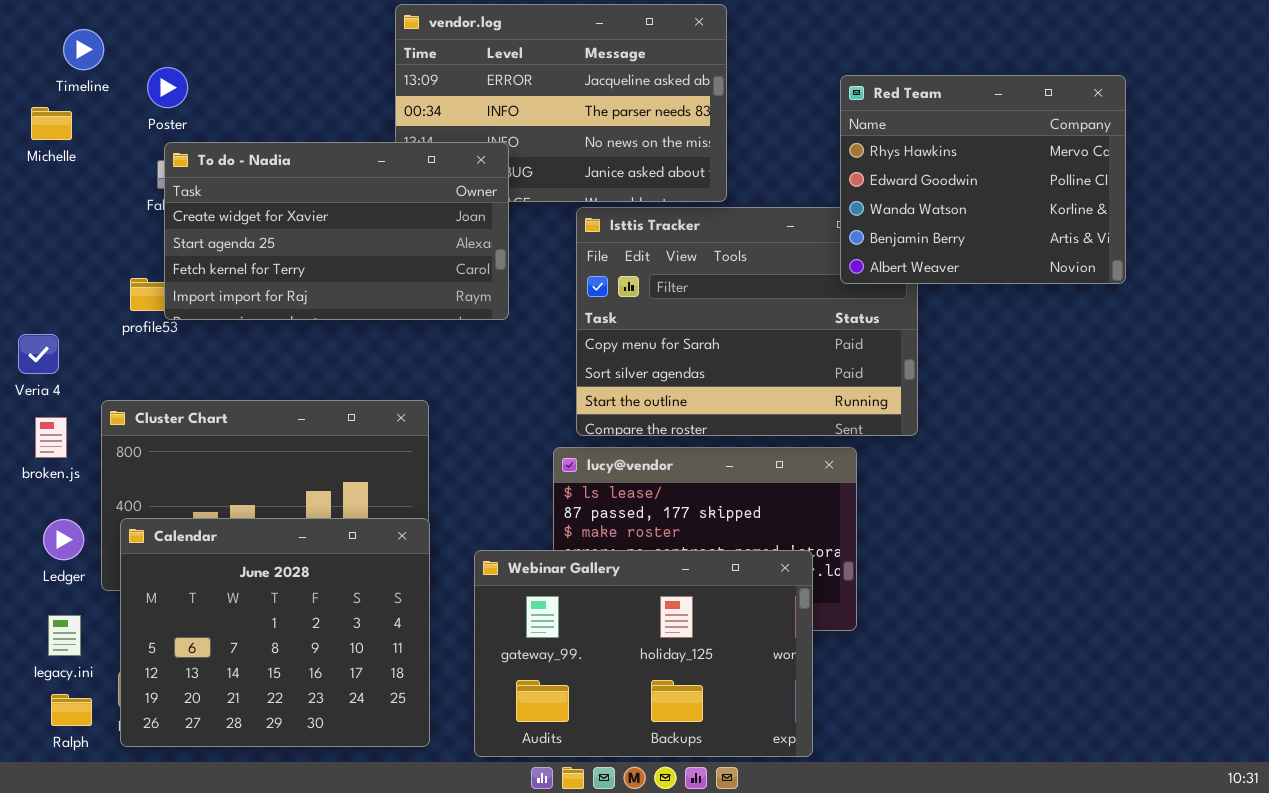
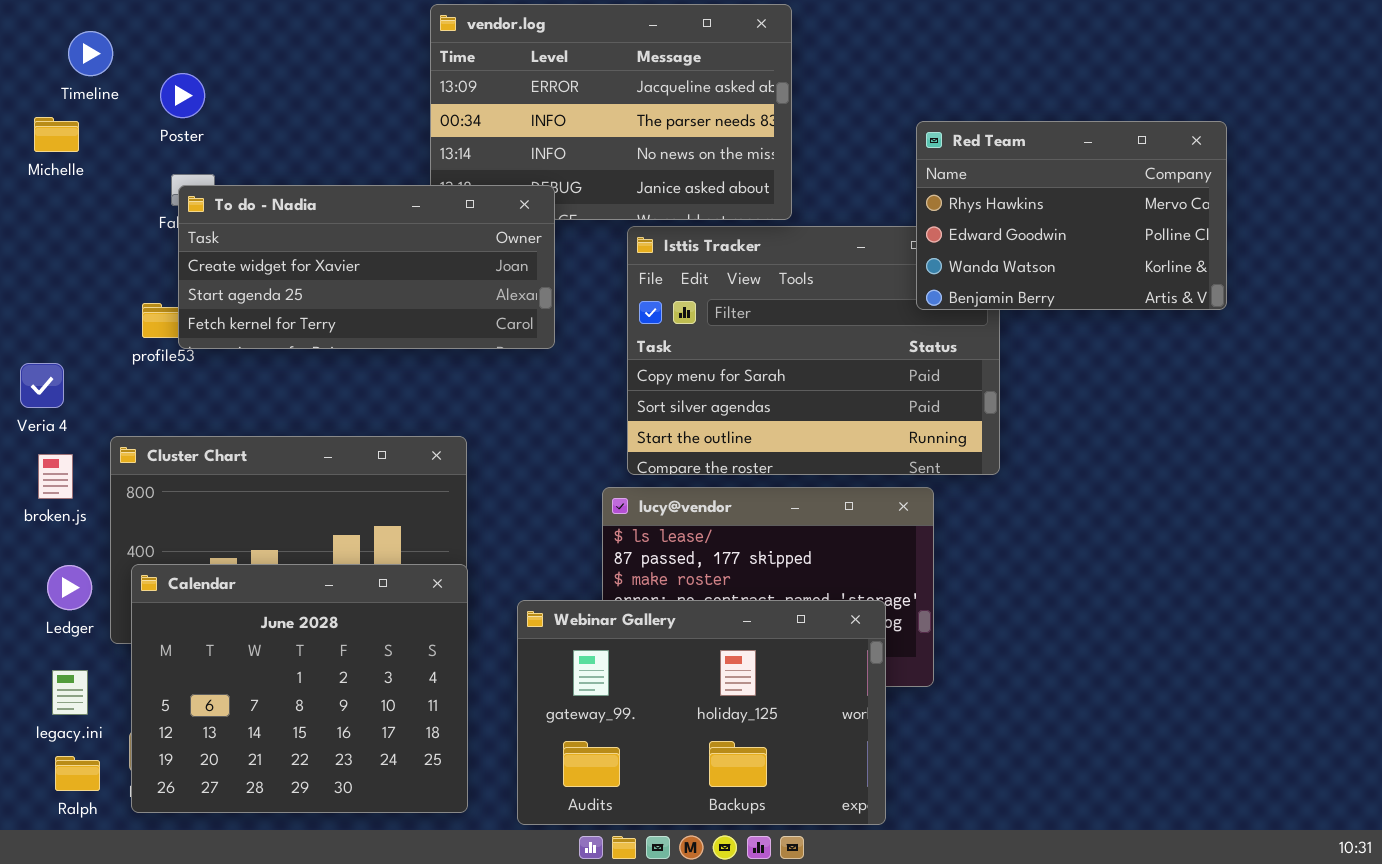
Red Team: [840,75,1126,284] -> [916,121,1227,310], resized
To do - Nadia: [164,142,509,320] -> [178,185,555,349], resized

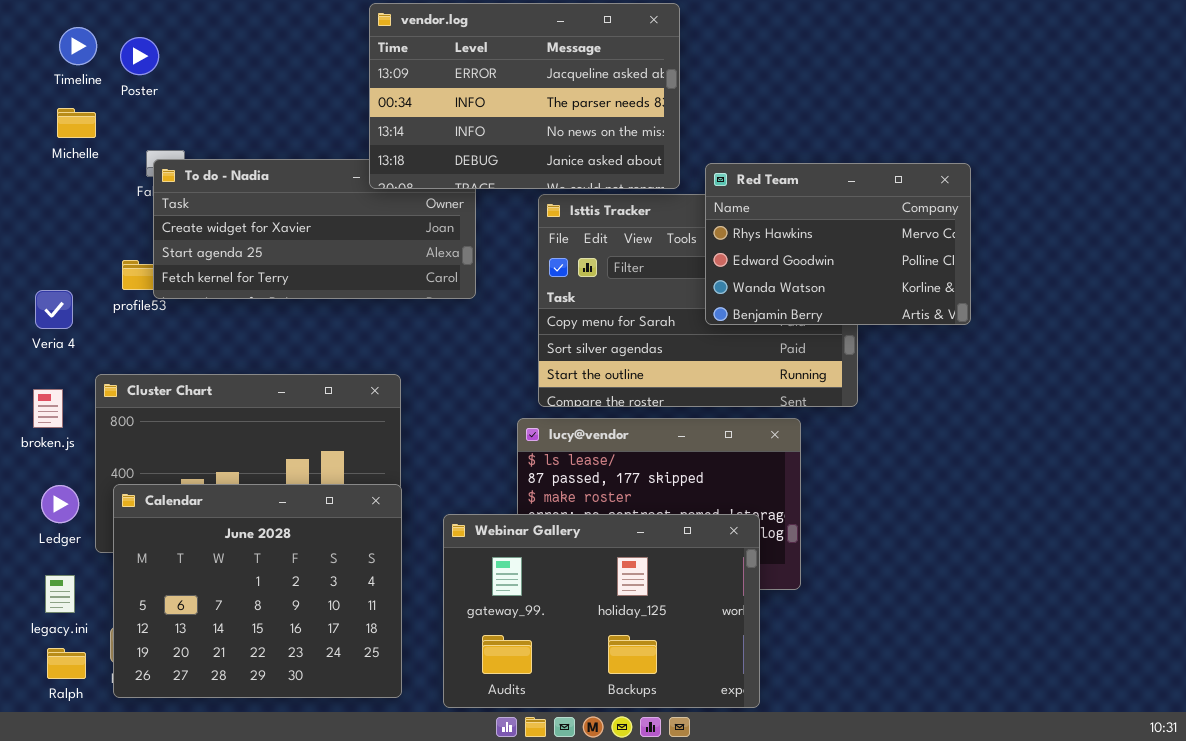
vendor.log: [430,4,792,220] -> [369,3,680,189], raised
Poster: [160,73,205,118] -> [120,37,159,75], moved
Michelle: [34,117,79,152] -> [57,108,96,138], moved
Red Team: [916,121,1227,310] -> [705,163,971,325], moved
Veria 4: [20,363,64,408] -> [35,290,73,329], moved

